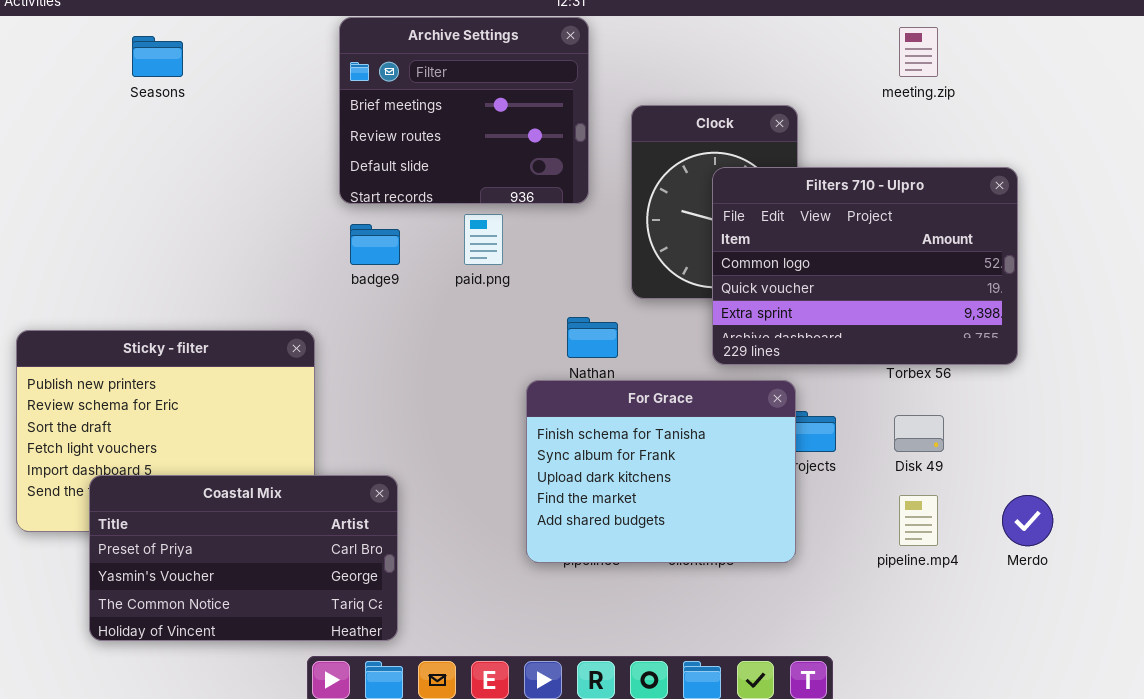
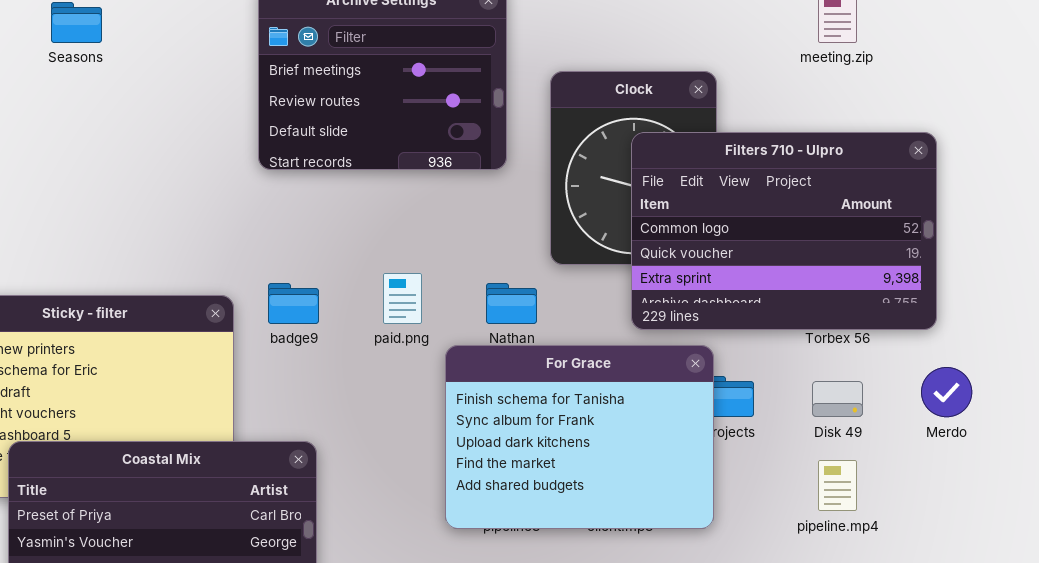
paid.png: [464,214,503,265] -> [383,273,422,324], moved
badge9: [350,224,400,265] -> [268,283,319,324], moved
Merdo: [1002,495,1053,546] -> [921,367,972,417], moved

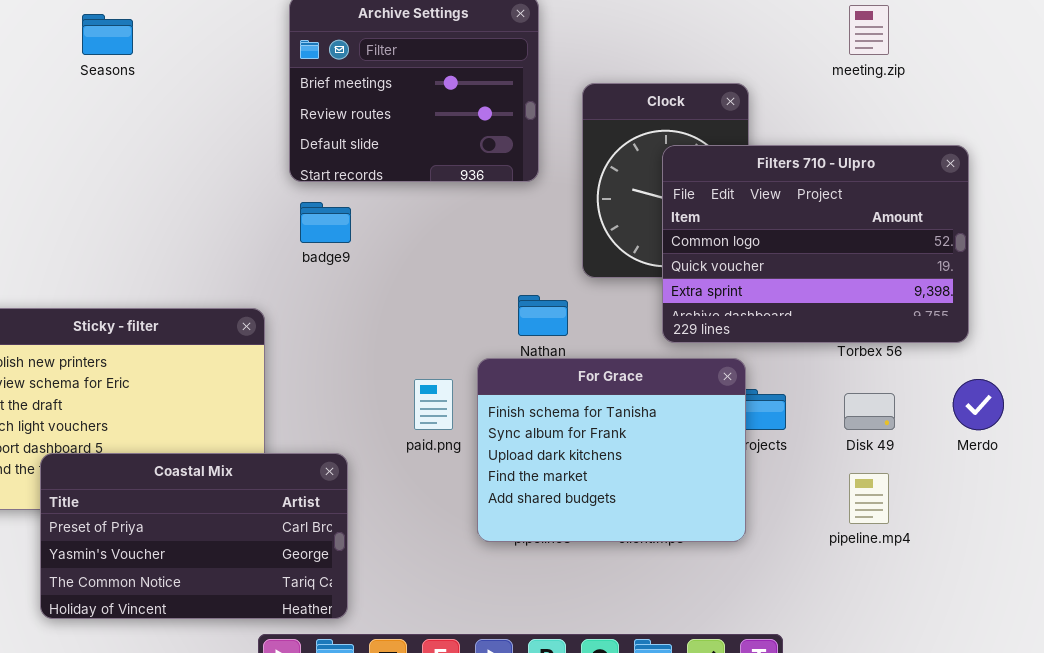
paid.png: [383,273,422,324] -> [414,379,453,430], moved
badge9: [268,283,319,324] -> [300,202,351,243], moved

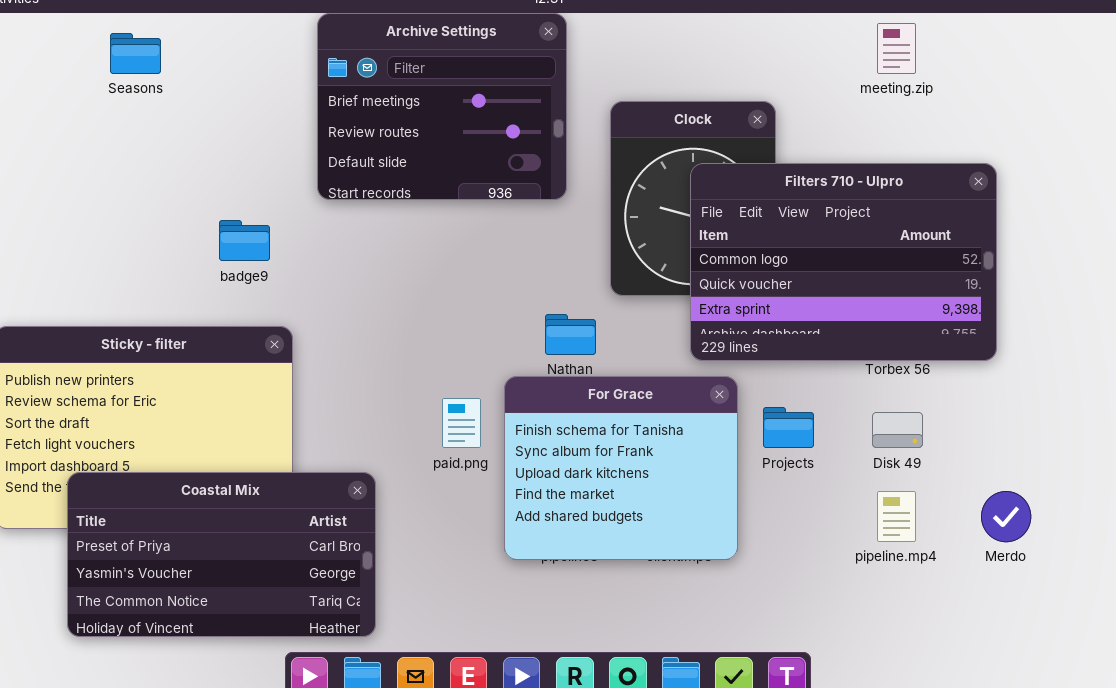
badge9: [300,202,351,243] -> [219,220,270,261], moved
For Grace: [477,358,746,542] -> [504,376,738,560], resized
Merdo: [953,379,1004,430] -> [981,491,1031,542], moved

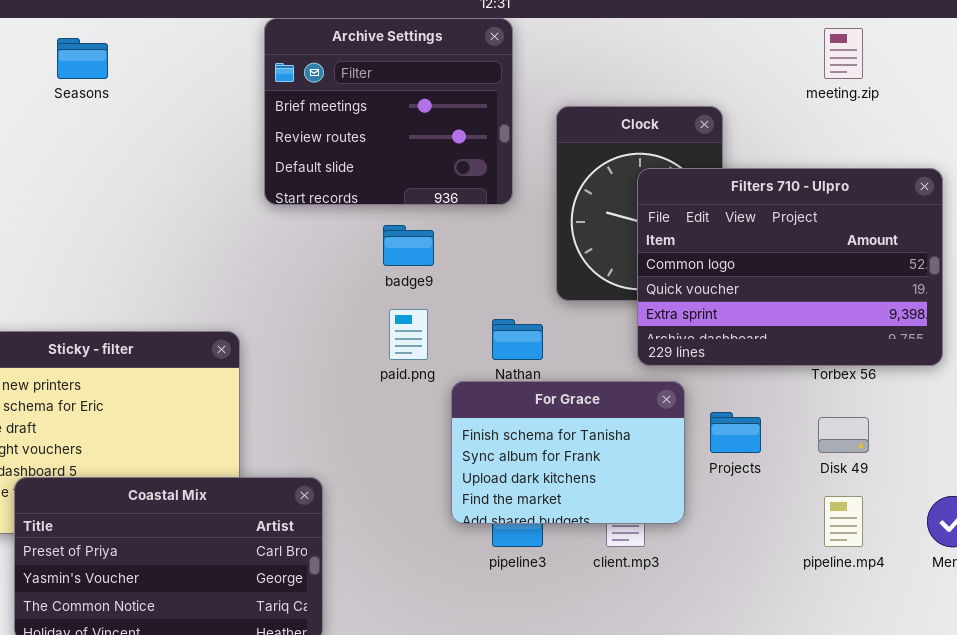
badge9: [219,220,270,261] -> [383,225,434,266], moved
For Grace: [504,376,738,560] -> [451,381,685,524], resized
paid.png: [442,398,481,448] -> [389,309,428,360], moved

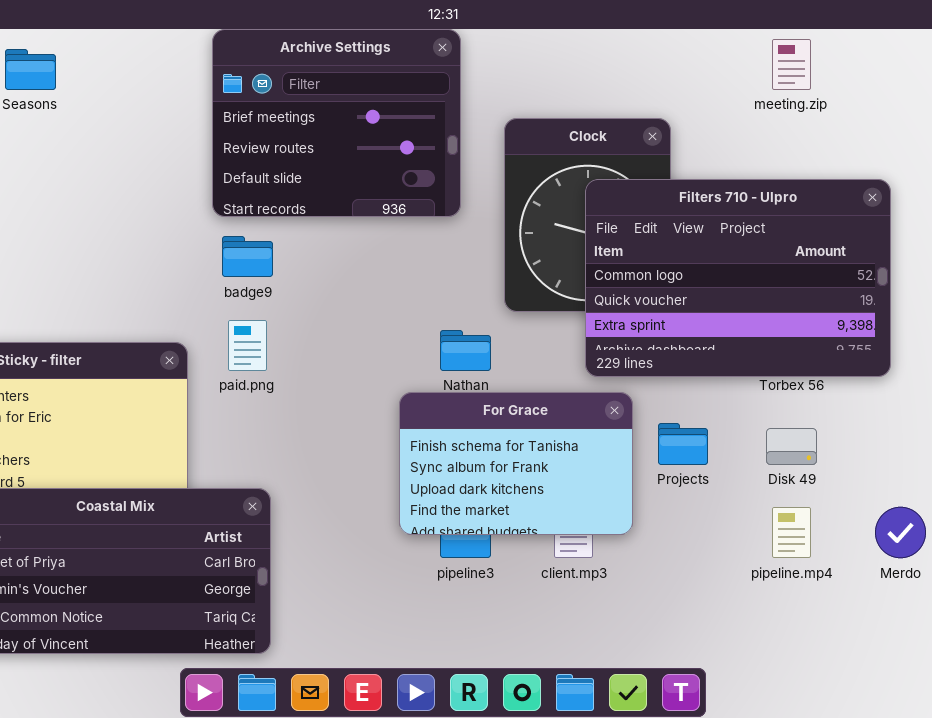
badge9: [383,225,434,266] -> [222,236,273,277], moved
paid.png: [389,309,428,360] -> [228,320,267,371], moved

